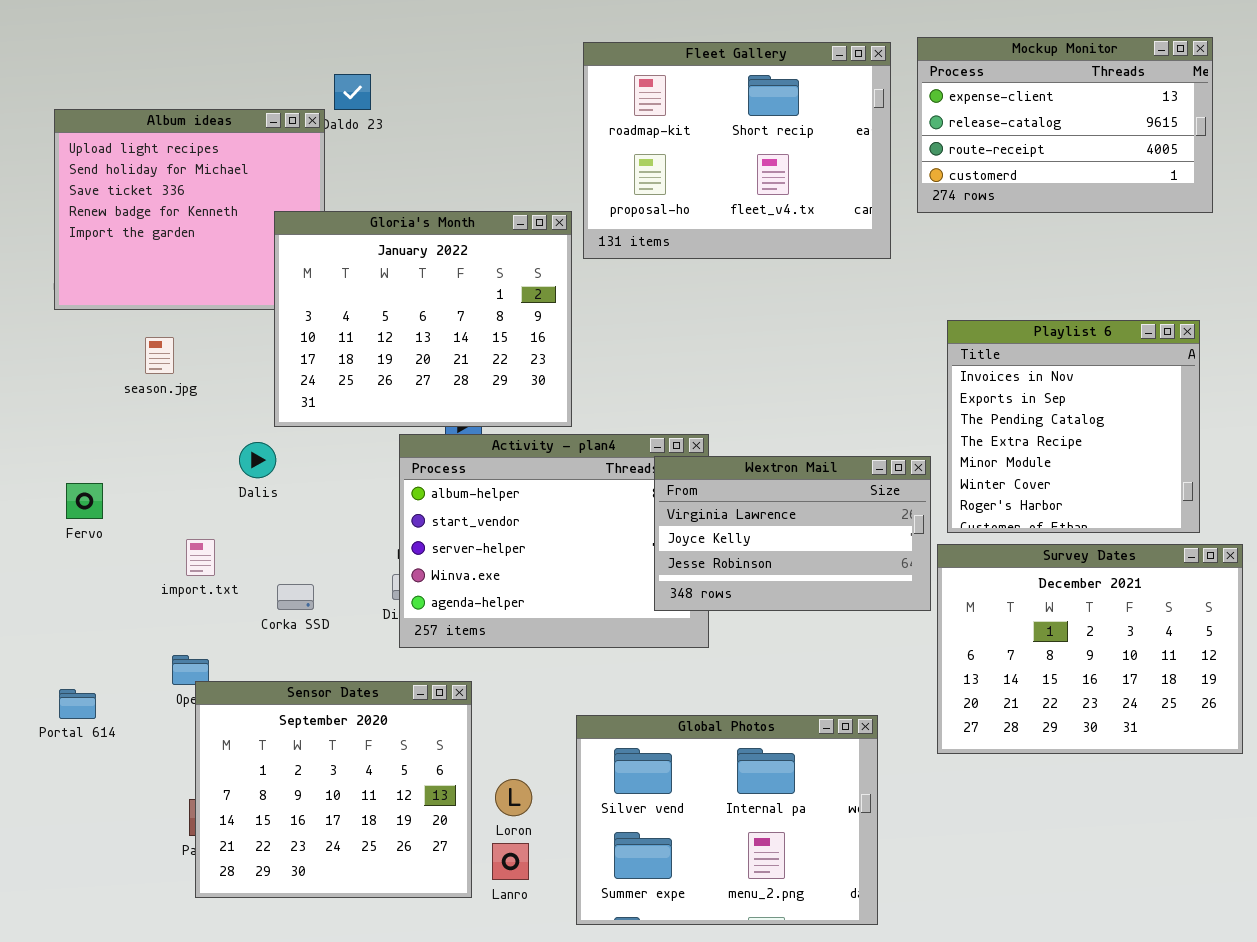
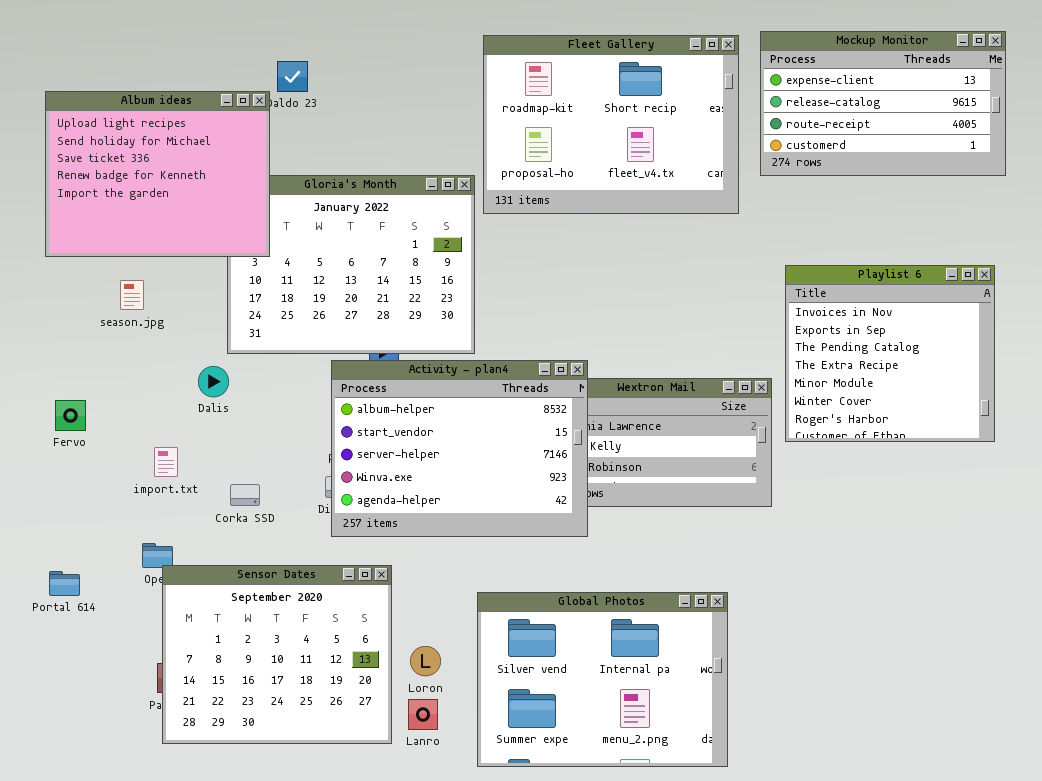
Album ideas: [54,109,325,310] -> [45,91,270,257], raised
Activity - plan4: [399,434,709,648] -> [331,360,588,537], raised
Survey Dates: [937,544,1243,754] -> none, closed

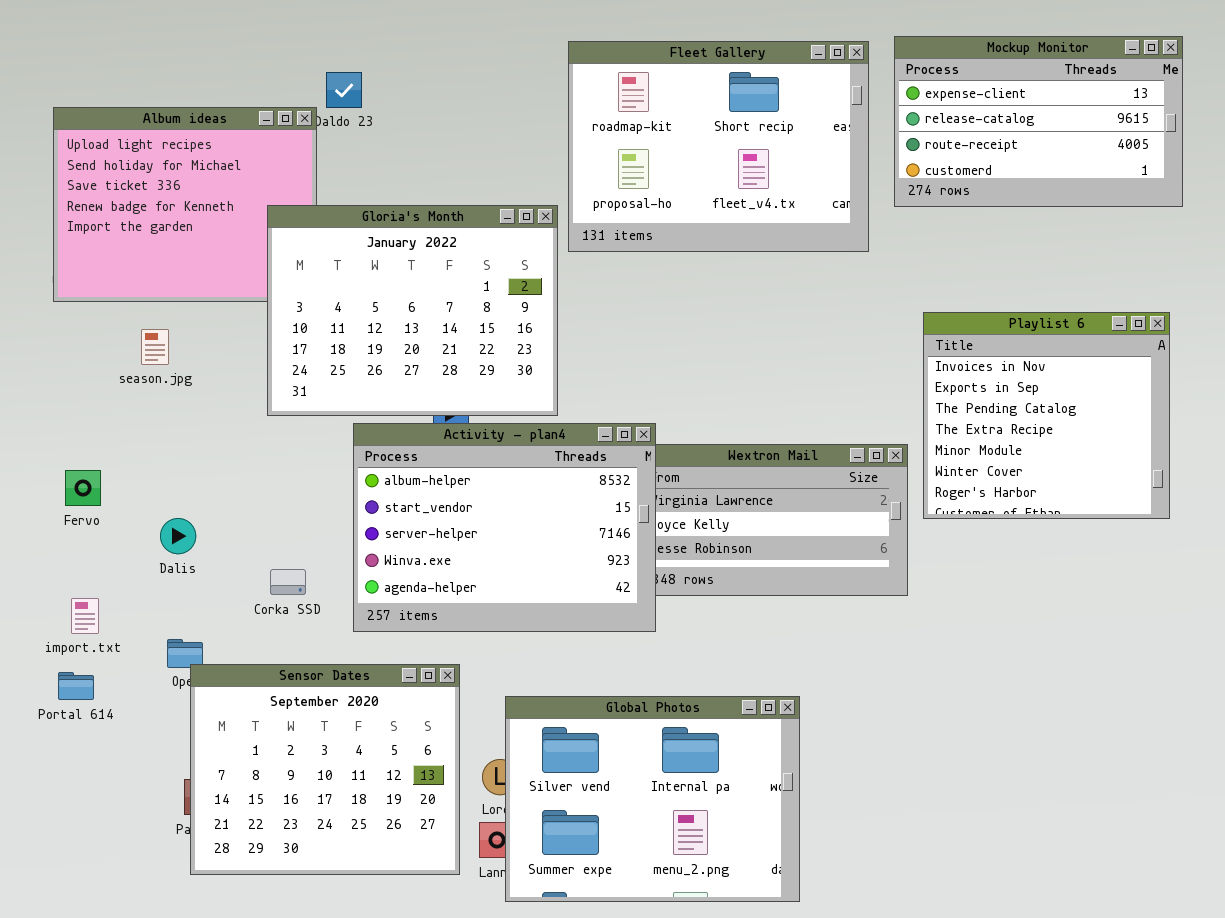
Gloria's Month: [227,175,475,354] -> [267,205,558,416], raised
Activity - plan4: [331,360,588,537] -> [353,423,656,632], moved
Dalis: [198,366,229,397] -> [160,518,196,554], moved
import.txt: [154,447,178,477] -> [71,598,99,634], moved
Global Photos: [477,592,728,767] -> [505,696,800,902], moved

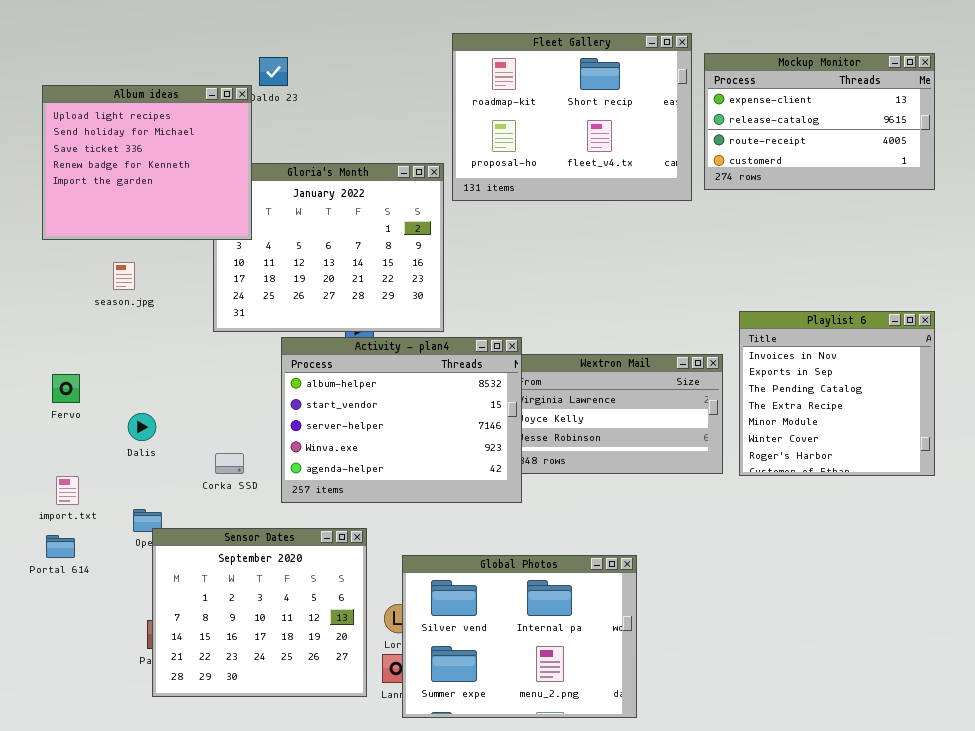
Mockup Monitor: [894,36,1183,207] -> [704,53,935,190], moved
Album ideas: [53,107,317,302] -> [42,85,252,240], raised
Playlist 6: [923,312,1170,519] -> [739,311,935,476], moved

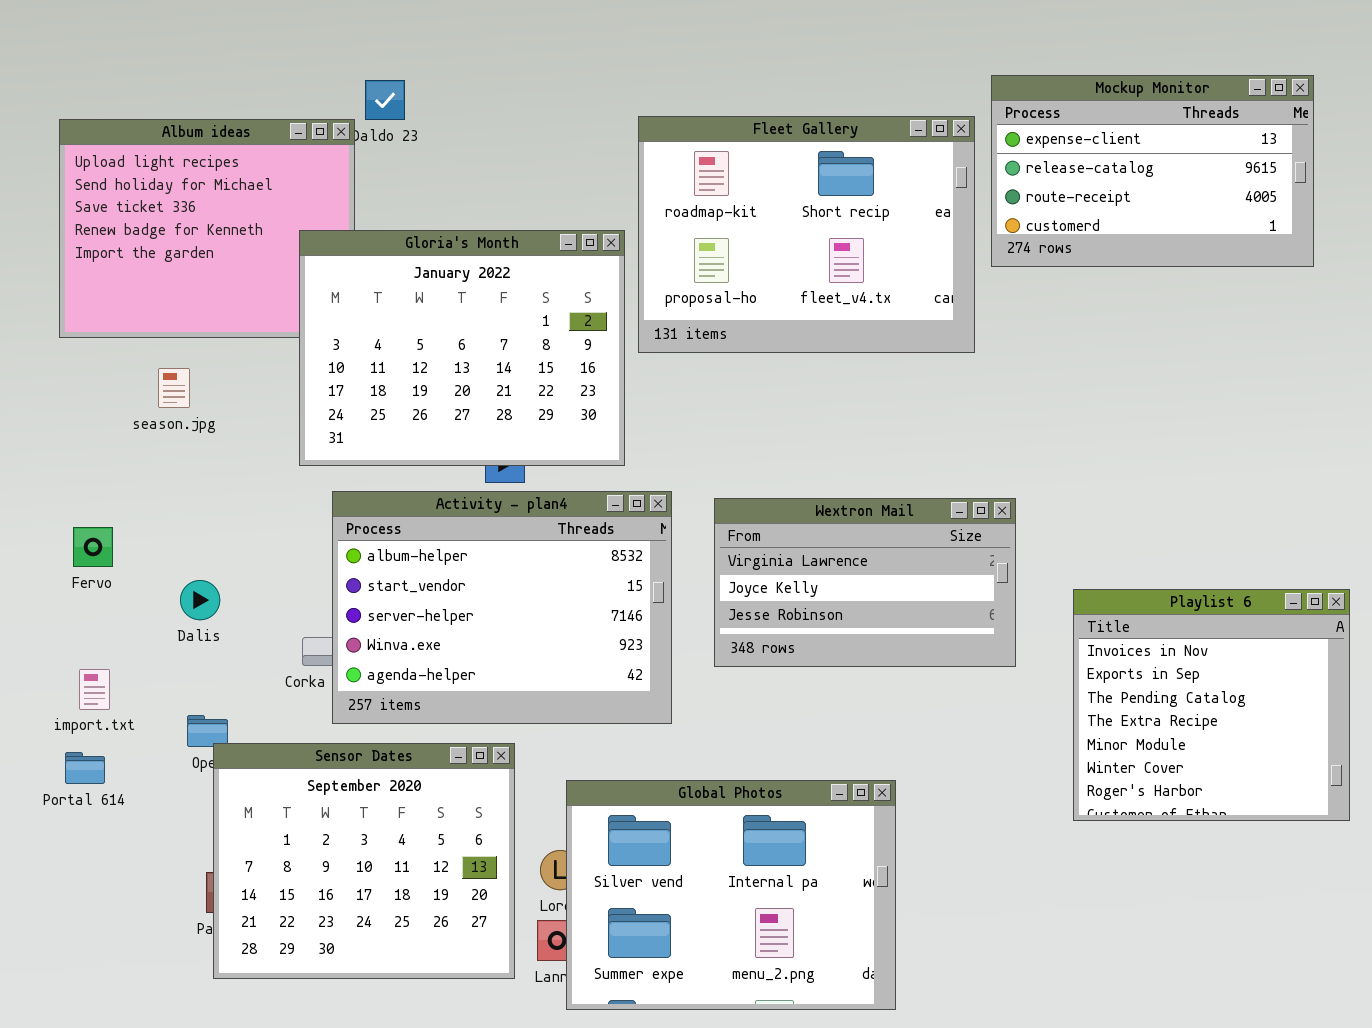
Fleet Gallery: [452,33,692,201] -> [638,116,975,353], moved
Gloria's Month: [213,163,444,332] -> [299,230,625,466], raised
Playlist 6: [739,311,935,476] -> [1073,589,1350,821], moved
Activity - plan4: [281,337,522,503] -> [332,491,672,724], moved

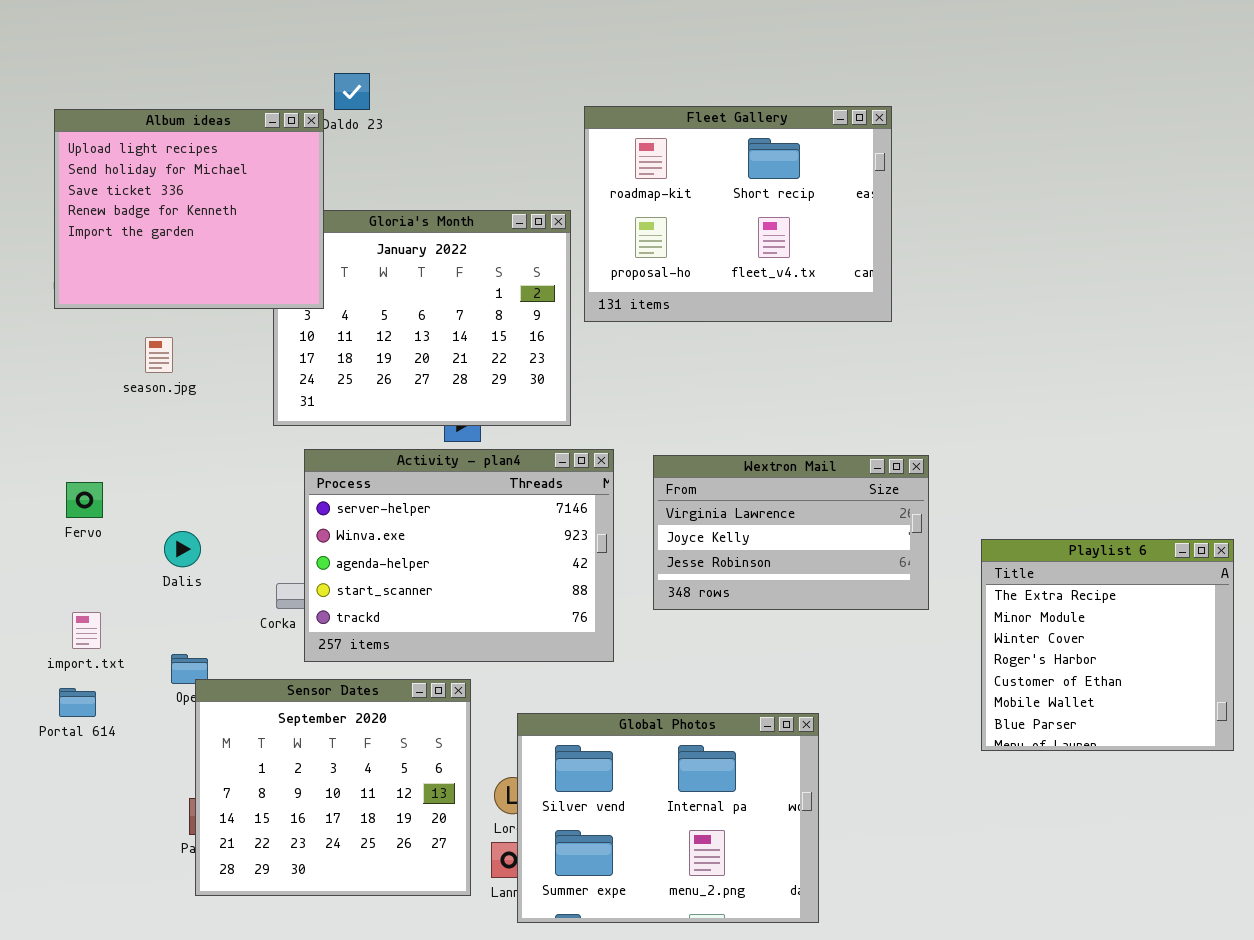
Mockup Monitor: [991,75,1314,267] -> none, closed
Album ideas: [59,119,355,338] -> [54,109,324,309], raised
Activity - plan4: [332,491,672,724] -> [304,449,614,662], scrolled down 2 rows
Playlist 6: [1073,589,1350,821] -> [981,539,1234,751], scrolled down 3 rows

